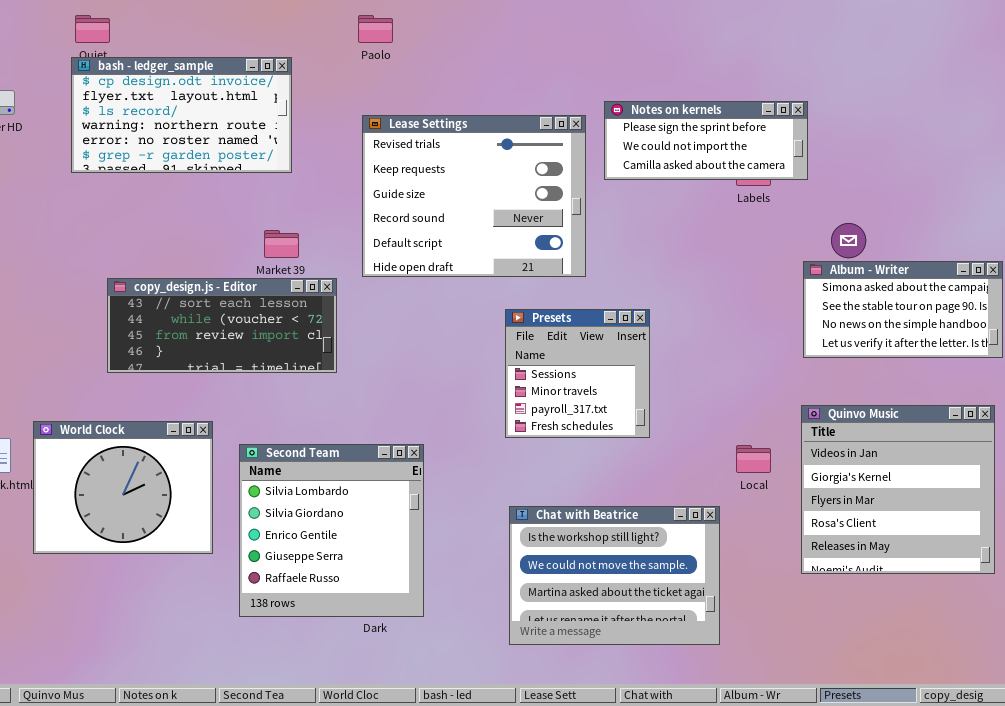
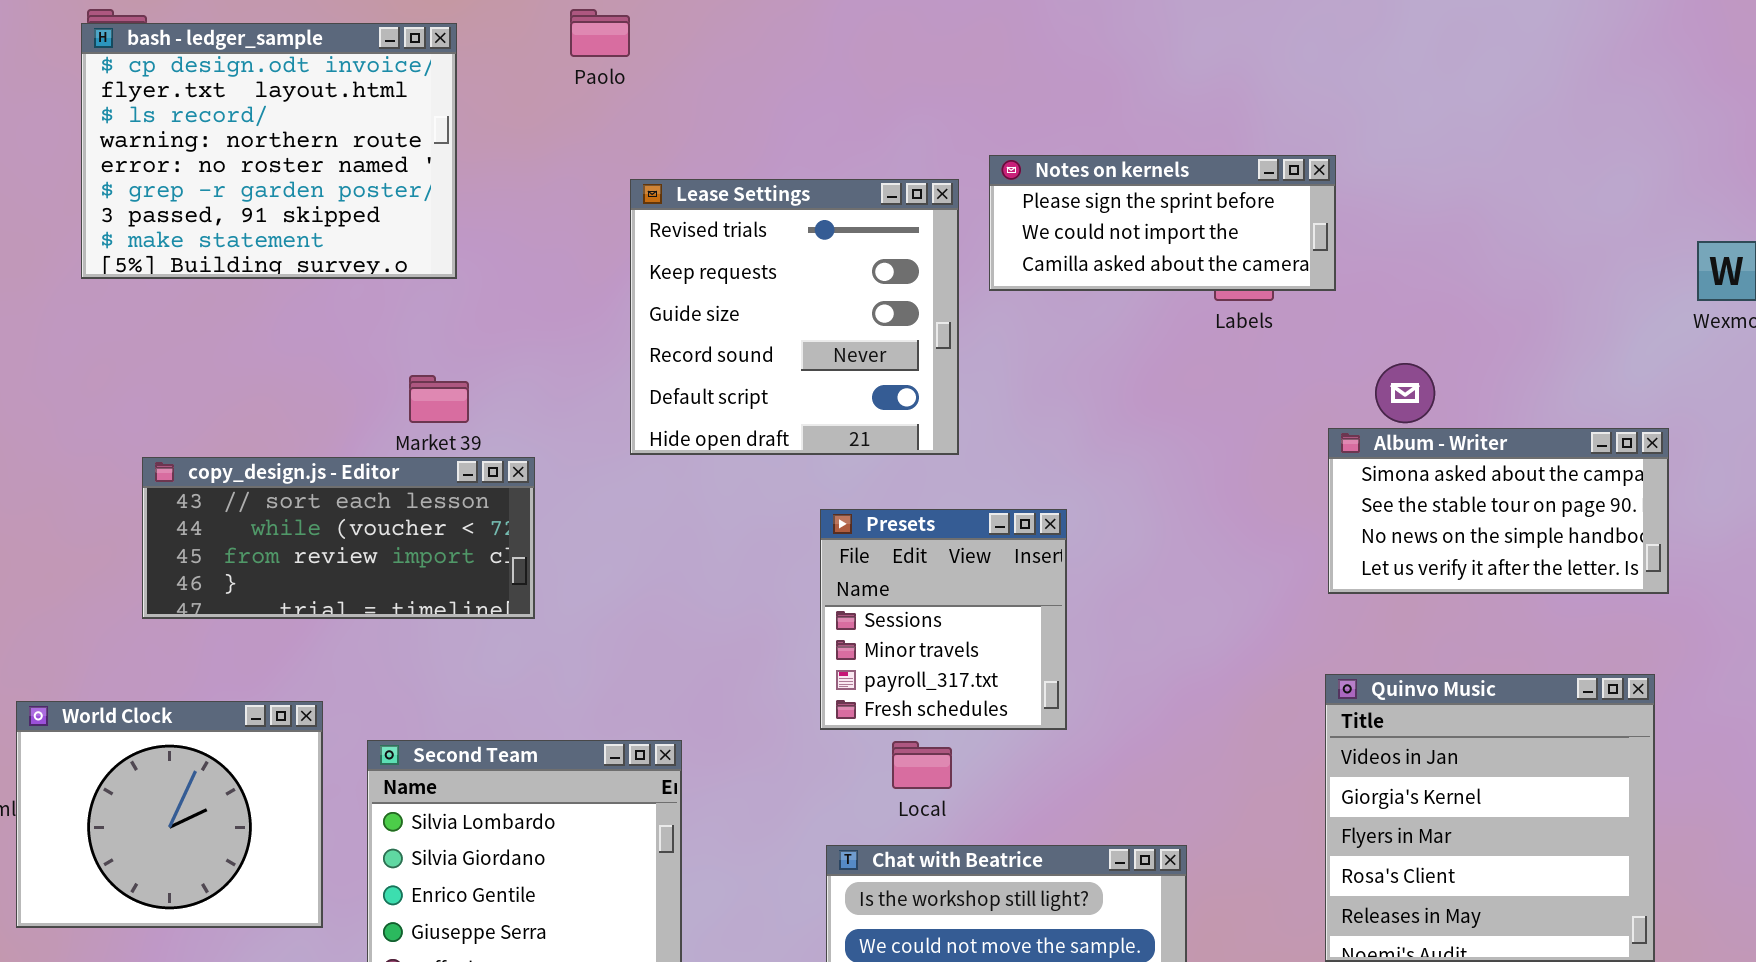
bash - ledger_sample: [71,57,292,173] -> [81,23,457,279], resized
Lease Settings: [362,115,586,277] -> [630,179,959,455], resized
Local: [736,445,771,473] -> [892,741,952,789], moved

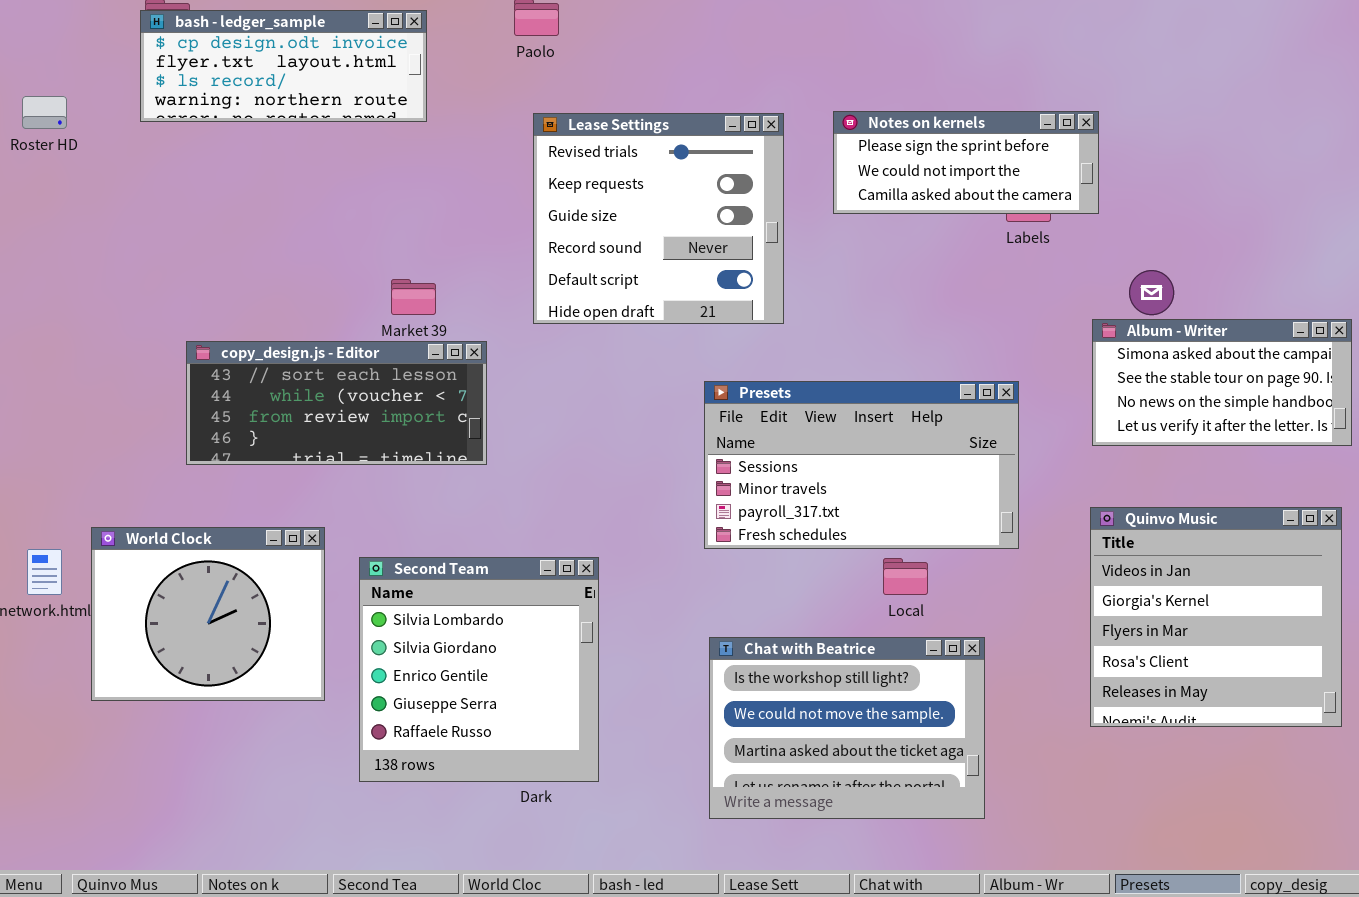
bash - ledger_sample: [81,23,457,279] -> [140,10,427,122], resized
Lease Settings: [630,179,959,455] -> [533,113,784,324], moved
Presets: [820,509,1067,730] -> [704,381,1019,549], resized
Local: [892,741,952,789] -> [883,558,928,595], moved

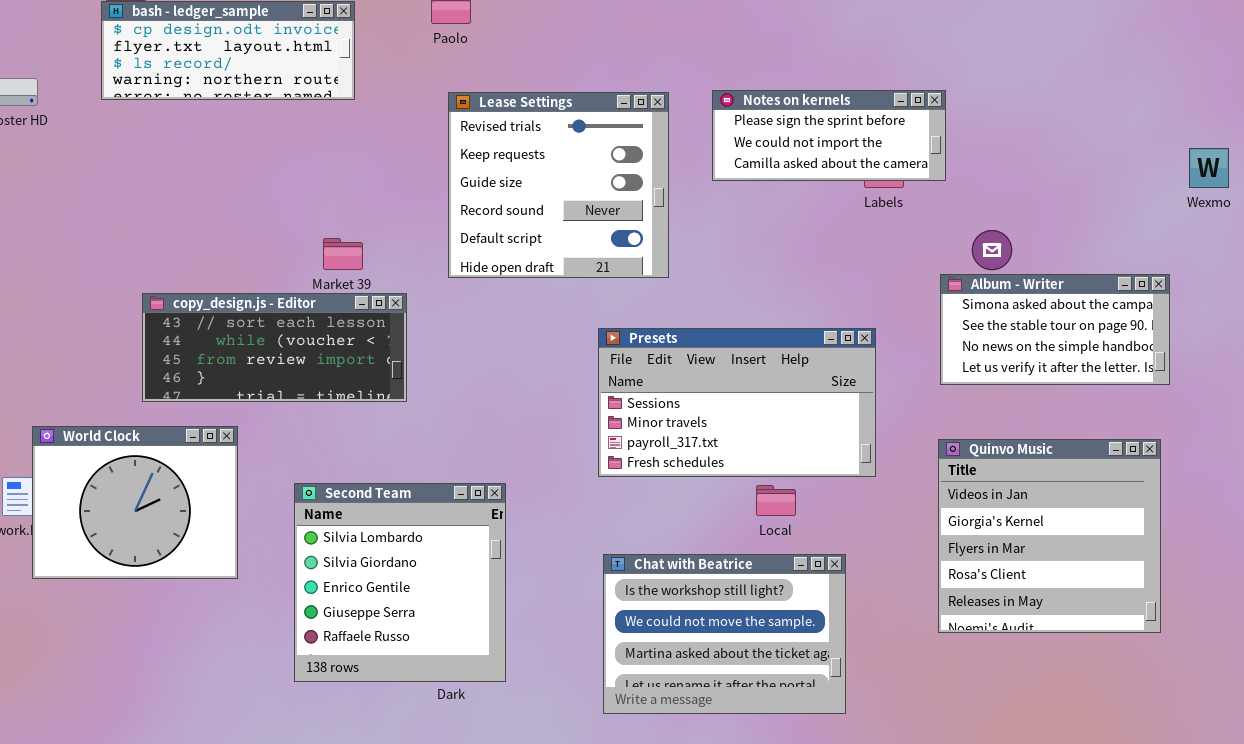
World Clock: [91,527,325,701] -> [32,426,238,579], moved

